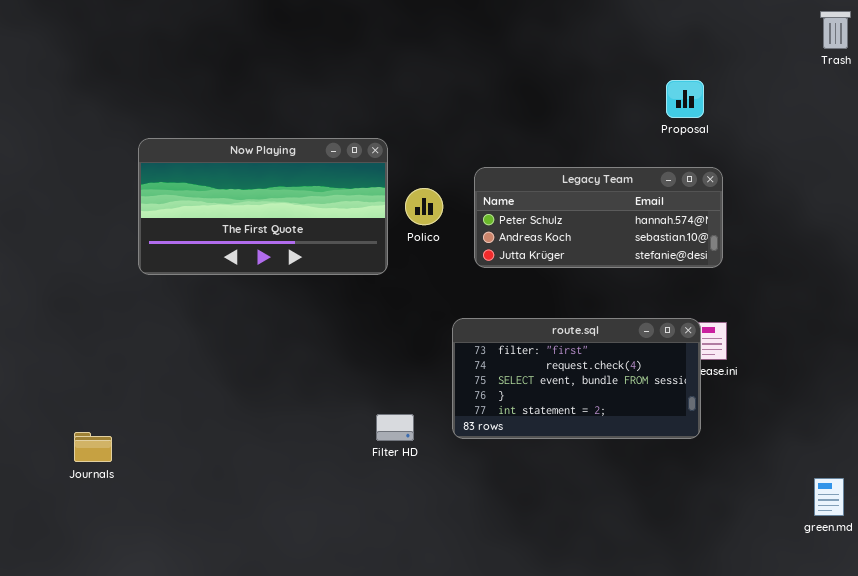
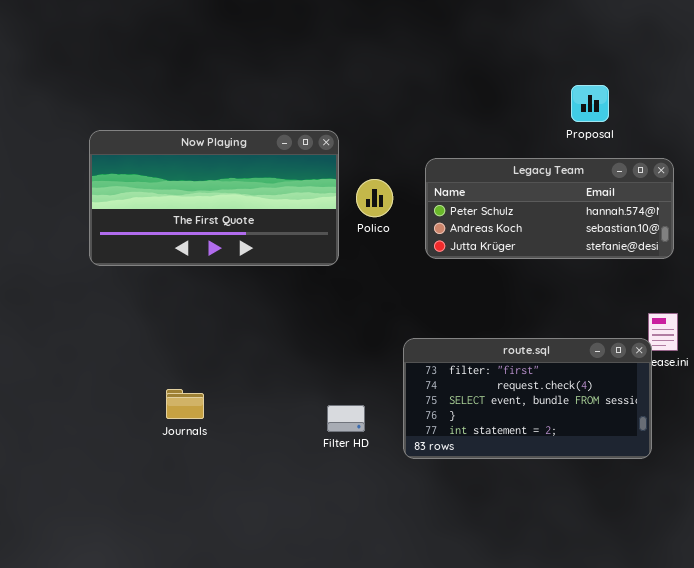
Proposal: [666,80,704,118] -> [571,85,609,122], moved
route.sql: [452,318,701,439] -> [403,338,652,459], moved
Journals: [74,432,112,462] -> [166,389,204,419], moved

